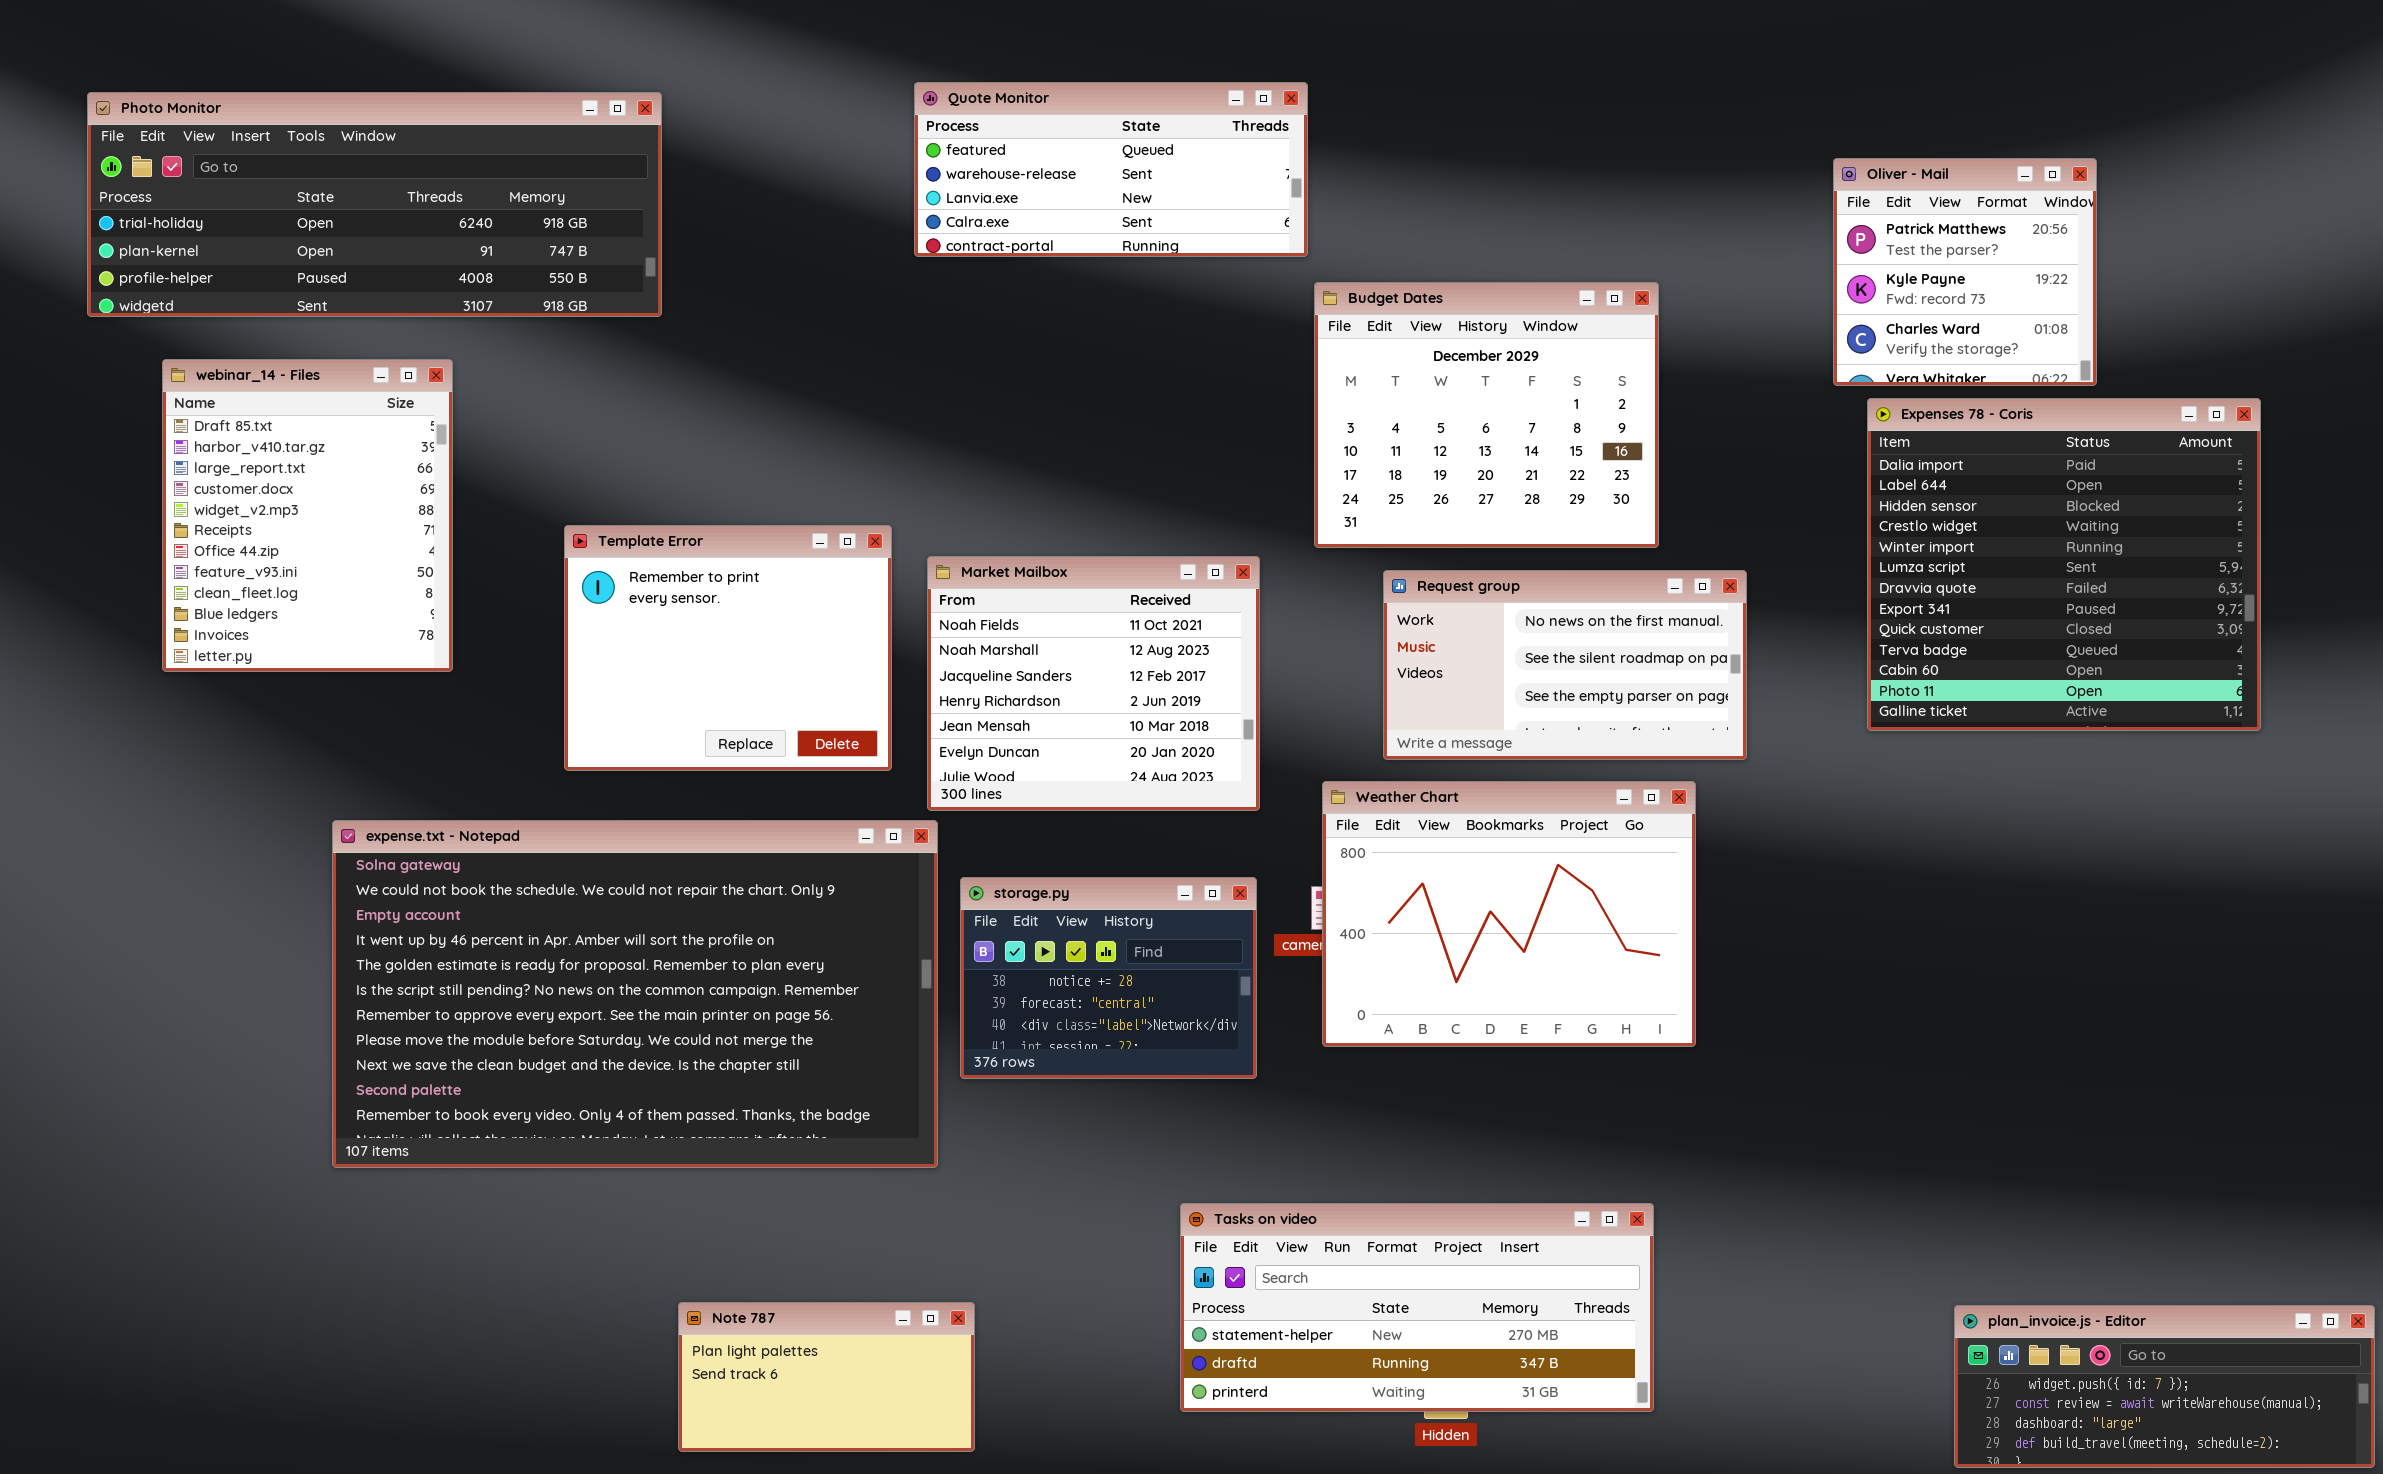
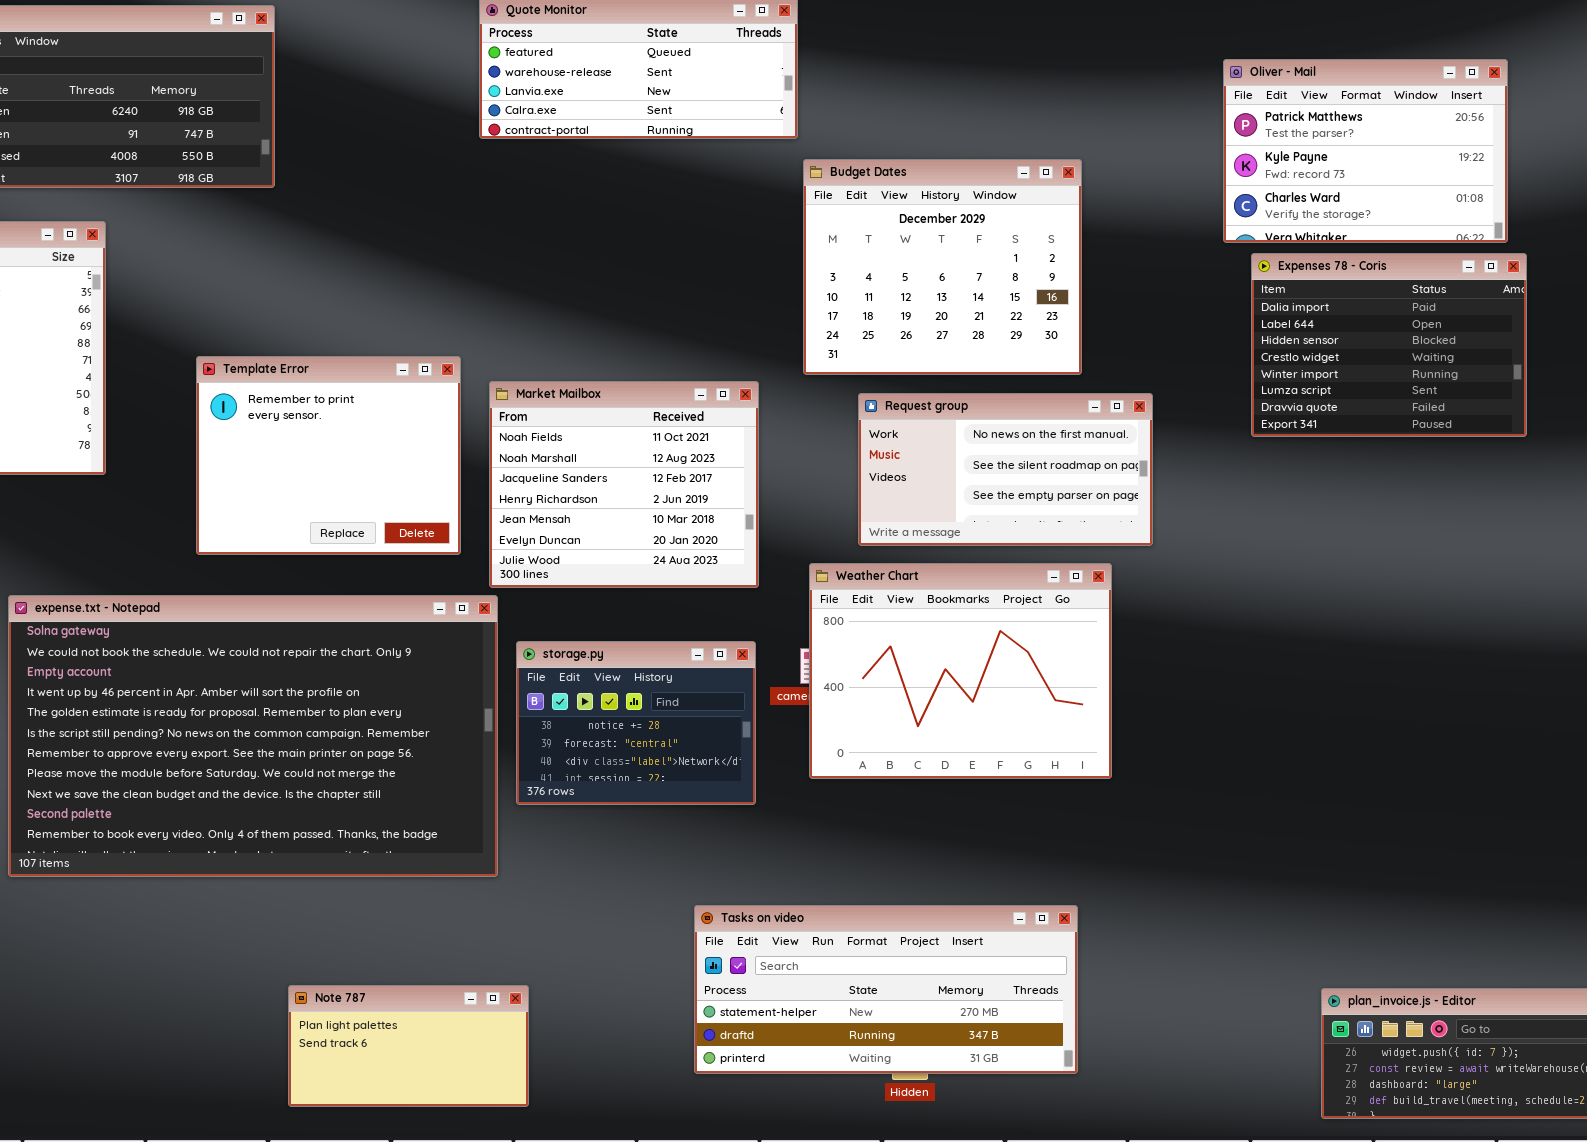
Oliver - Mail: [1833,158,2097,386] -> [1223,59,1508,243], resized
Expenses 78 - Coris: [1867,398,2261,731] -> [1251,253,1527,437], resized

